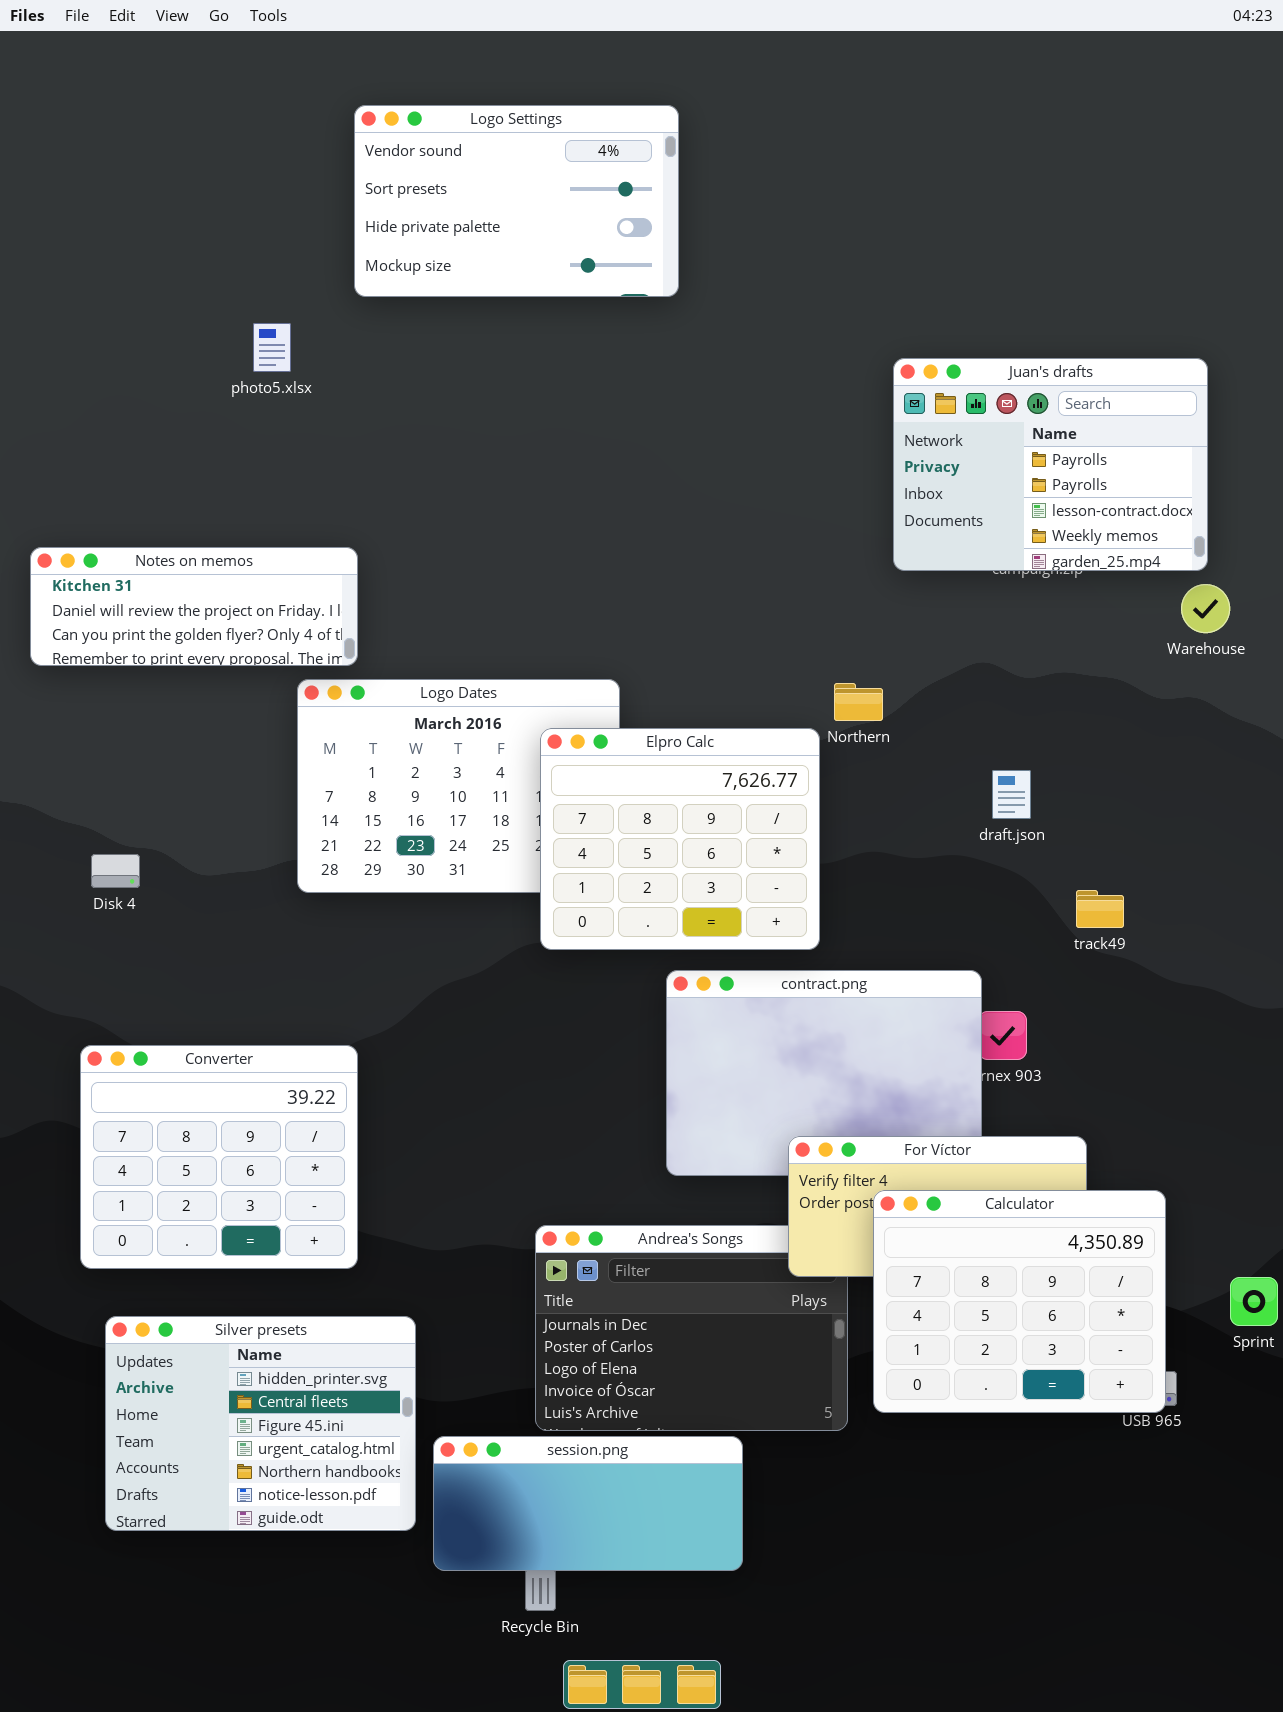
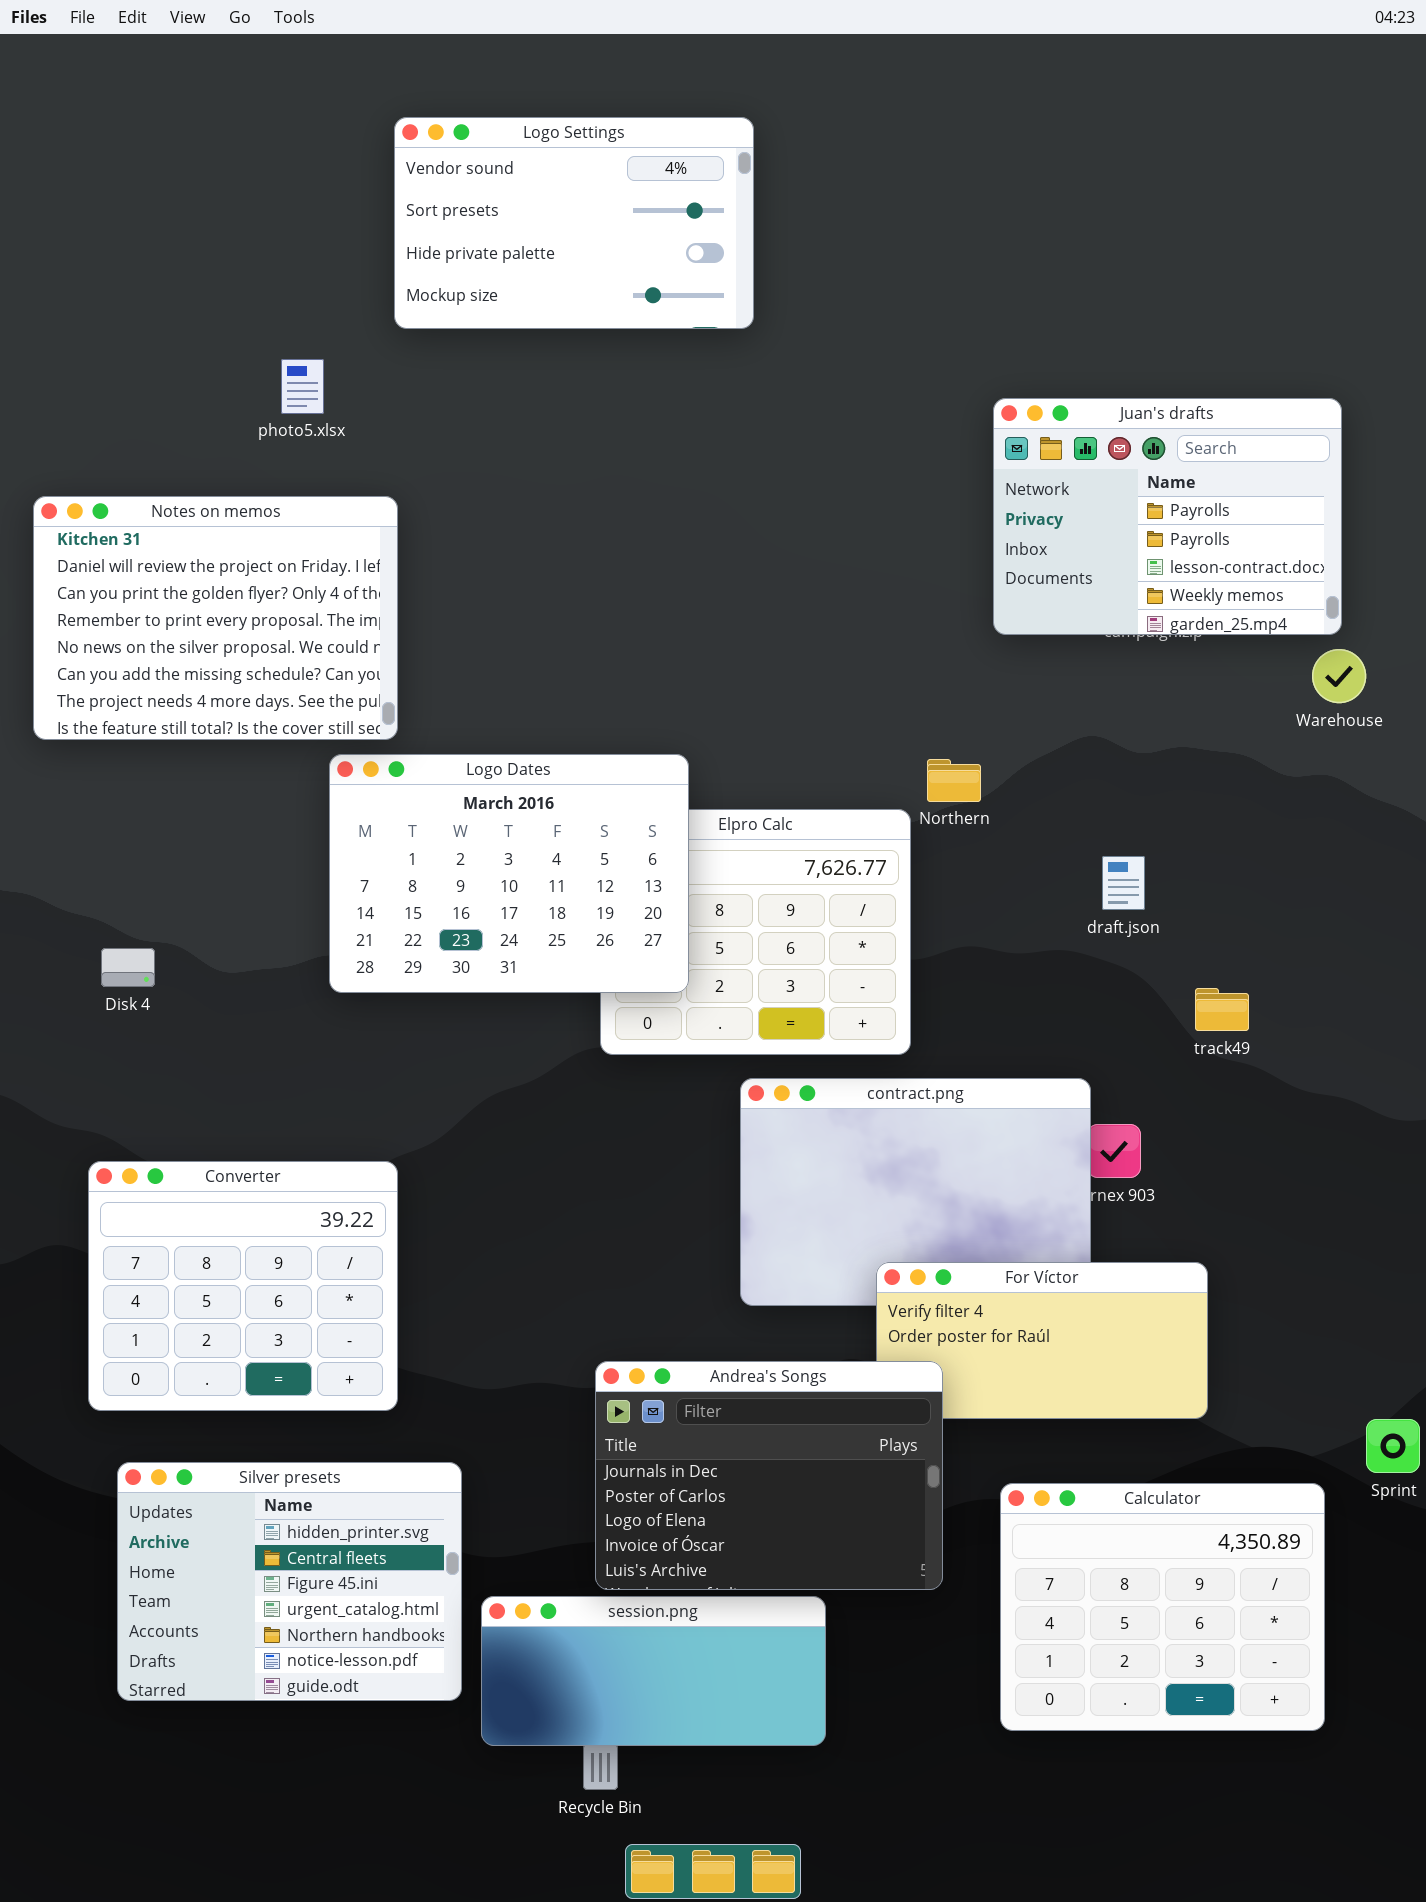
Notes on memos: [30,547,358,666] -> [33,496,398,740], resized
Logo Dates: [297,679,620,893] -> [329,754,689,993], raised
Calculator: [873,1190,1166,1413] -> [1000,1483,1325,1731], moved
Andrea's Songs: [535,1225,848,1431] -> [595,1361,943,1590], raised

